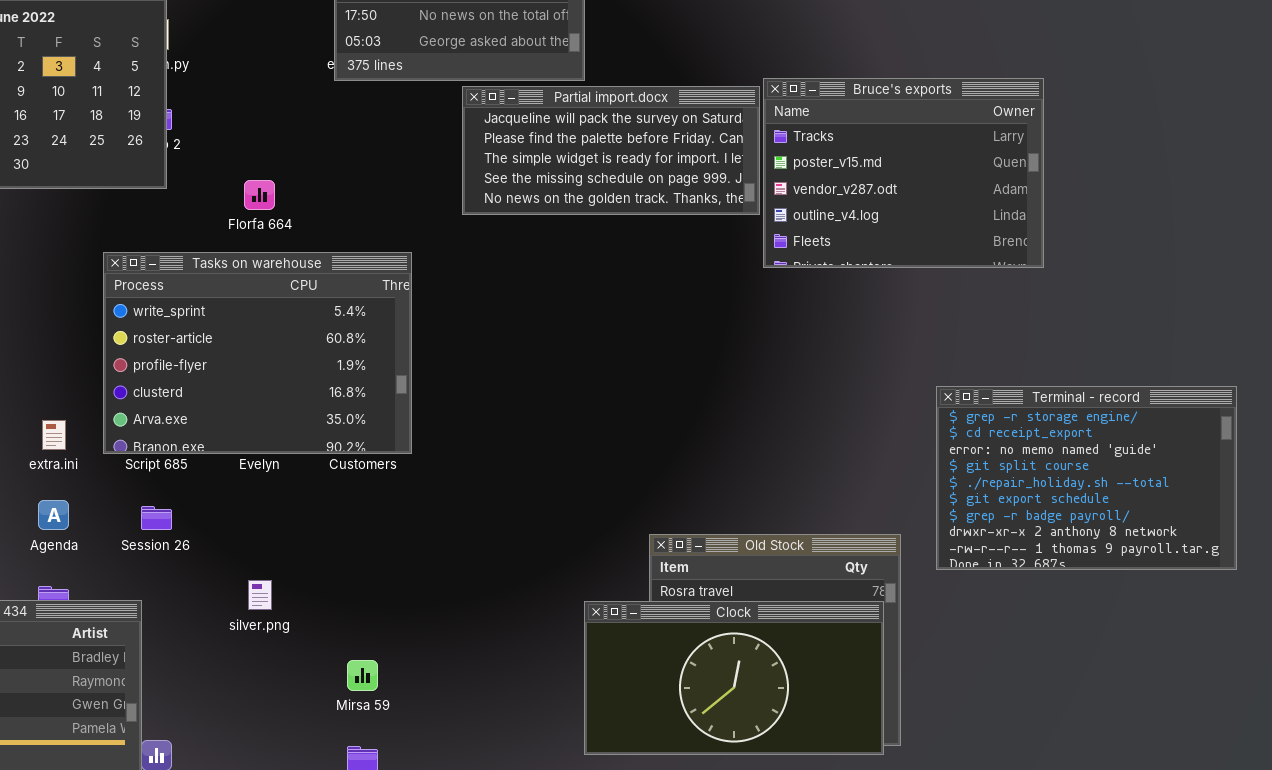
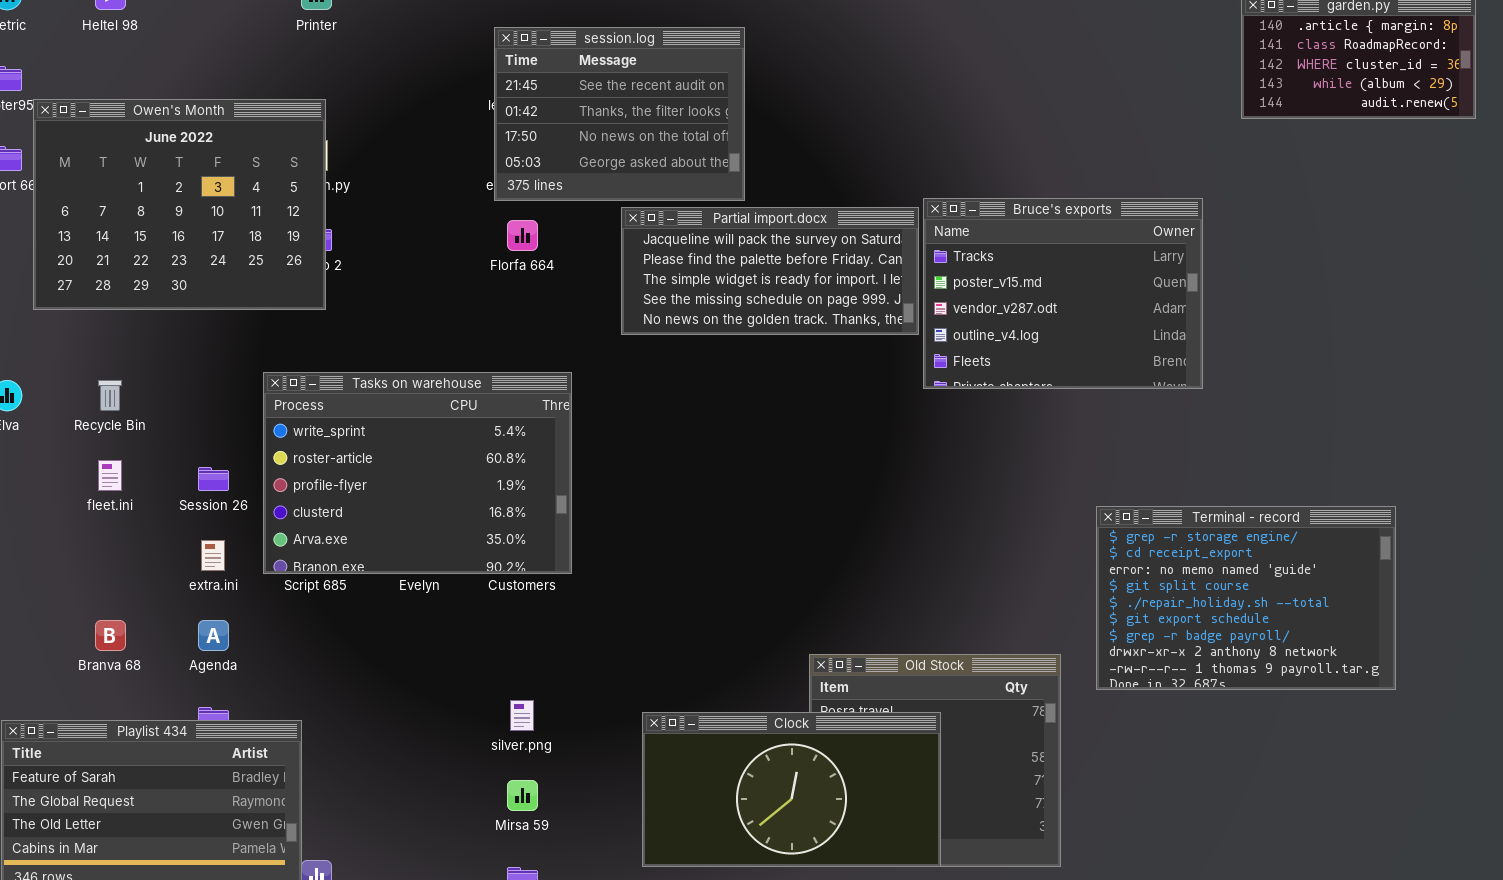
Florfa 664: [244,180,275,210] -> [507,220,538,251], moved
Session 26: [141,506,172,530] -> [198,467,229,491], moved
silver.png: [248,580,272,610] -> [510,700,534,731], moved
Clock: [584,601,884,755] -> [642,712,941,867], moved

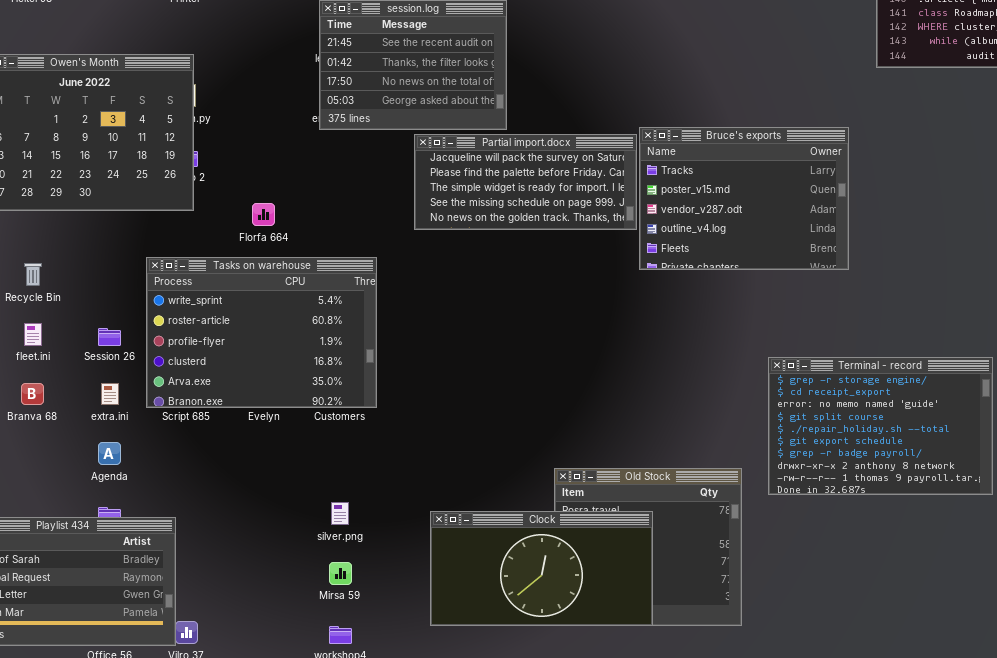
Florfa 664: [507,220,538,251] -> [252,203,275,226], moved
Branva 68: [95,620,126,651] -> [21,383,44,405], moved

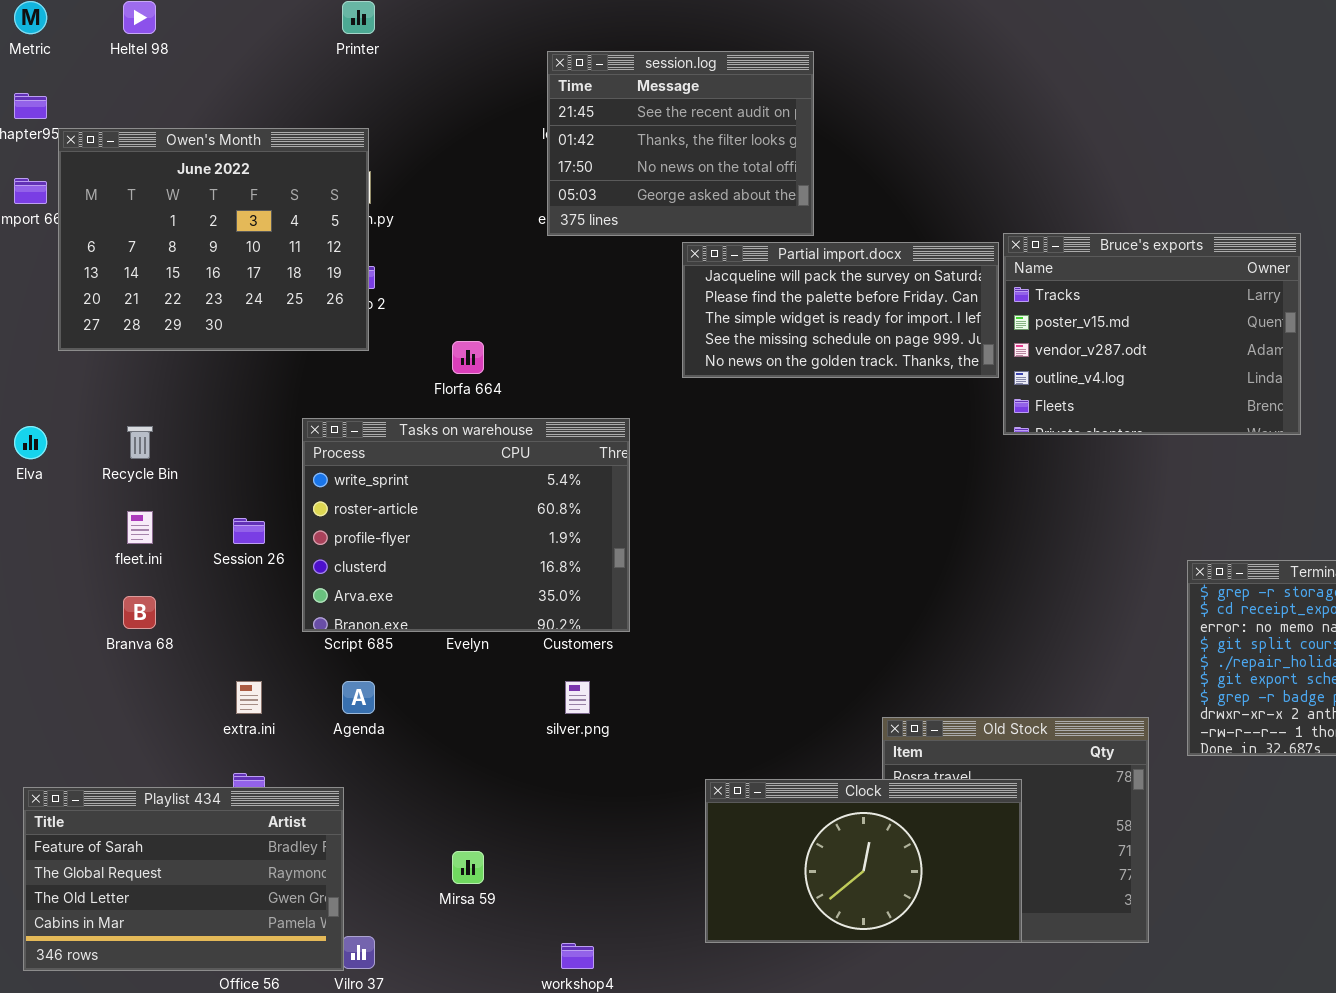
extra.ini: [101,383,119,405] -> [236,681,262,714], moved
Agenda: [98,442,121,465] -> [342,681,375,714], moved
silver.png: [331,502,349,525] -> [565,681,590,714], moved
Mirsa 59: [329,562,352,585] -> [452,851,484,884], moved

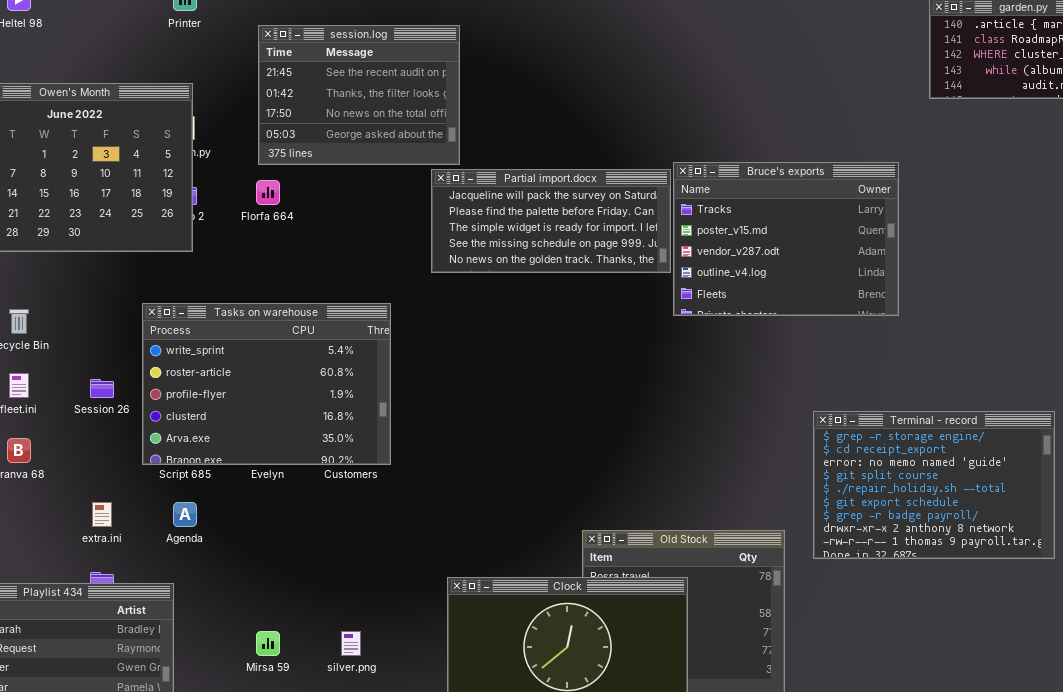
session.log: [547,51,814,236] -> [258,25,460,165], moved
Florfa 664: [452,341,484,374] -> [256,180,280,205], moved
silver.png: [565,681,590,714] -> [341,631,361,656], moved

